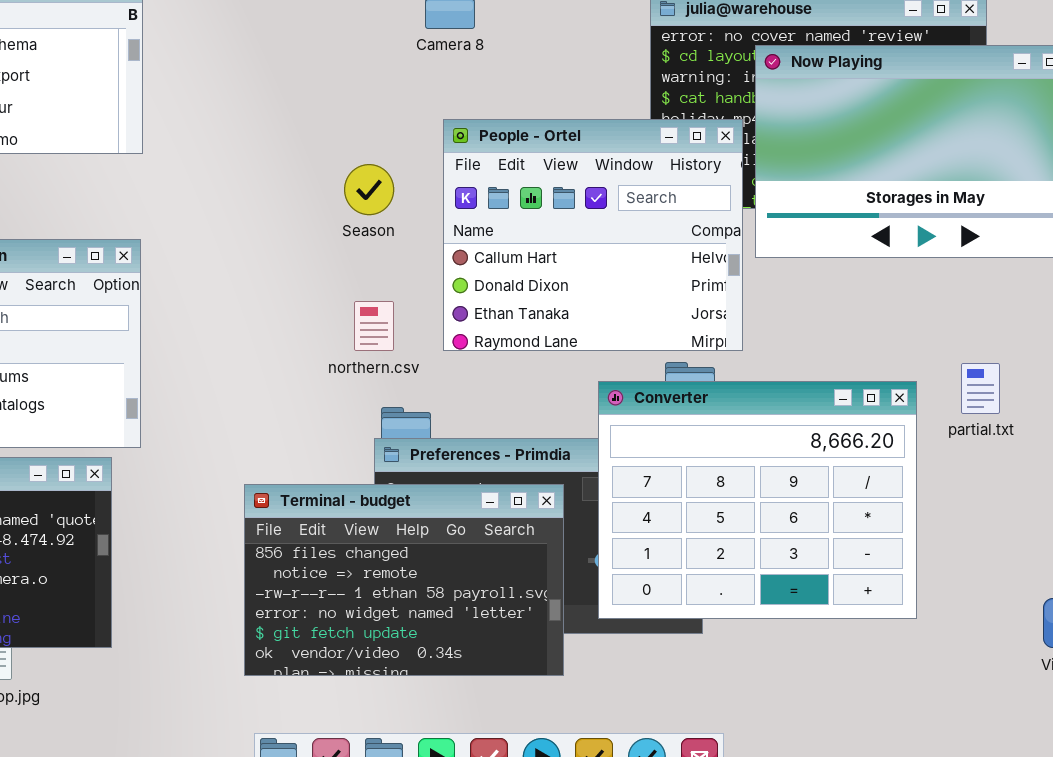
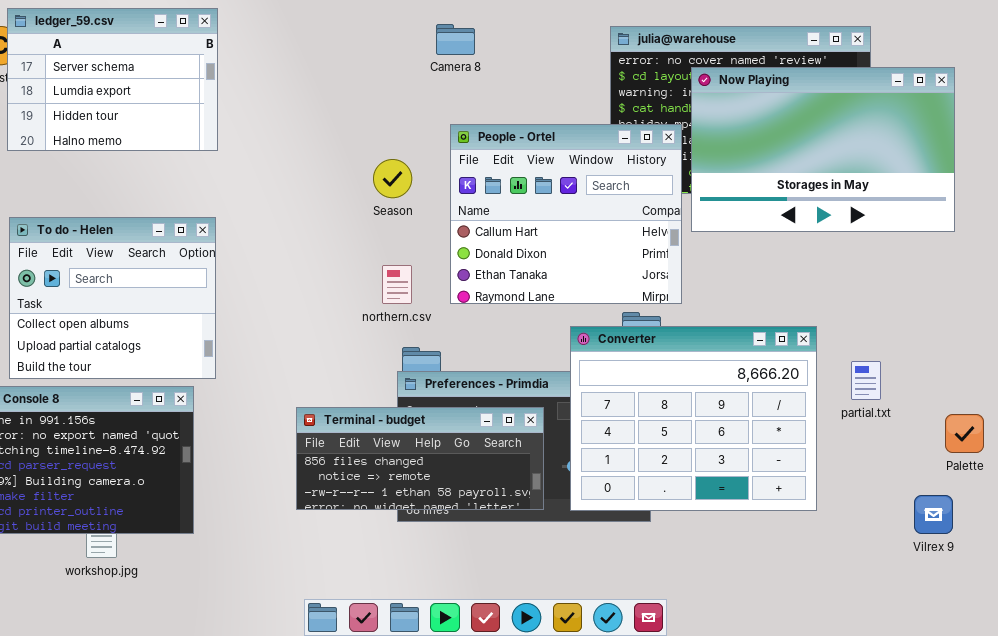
partial.txt: [961,363,1000,414] -> [851,361,881,400], moved
Terminal - budget: [244,484,564,676] -> [296,407,544,510], resized

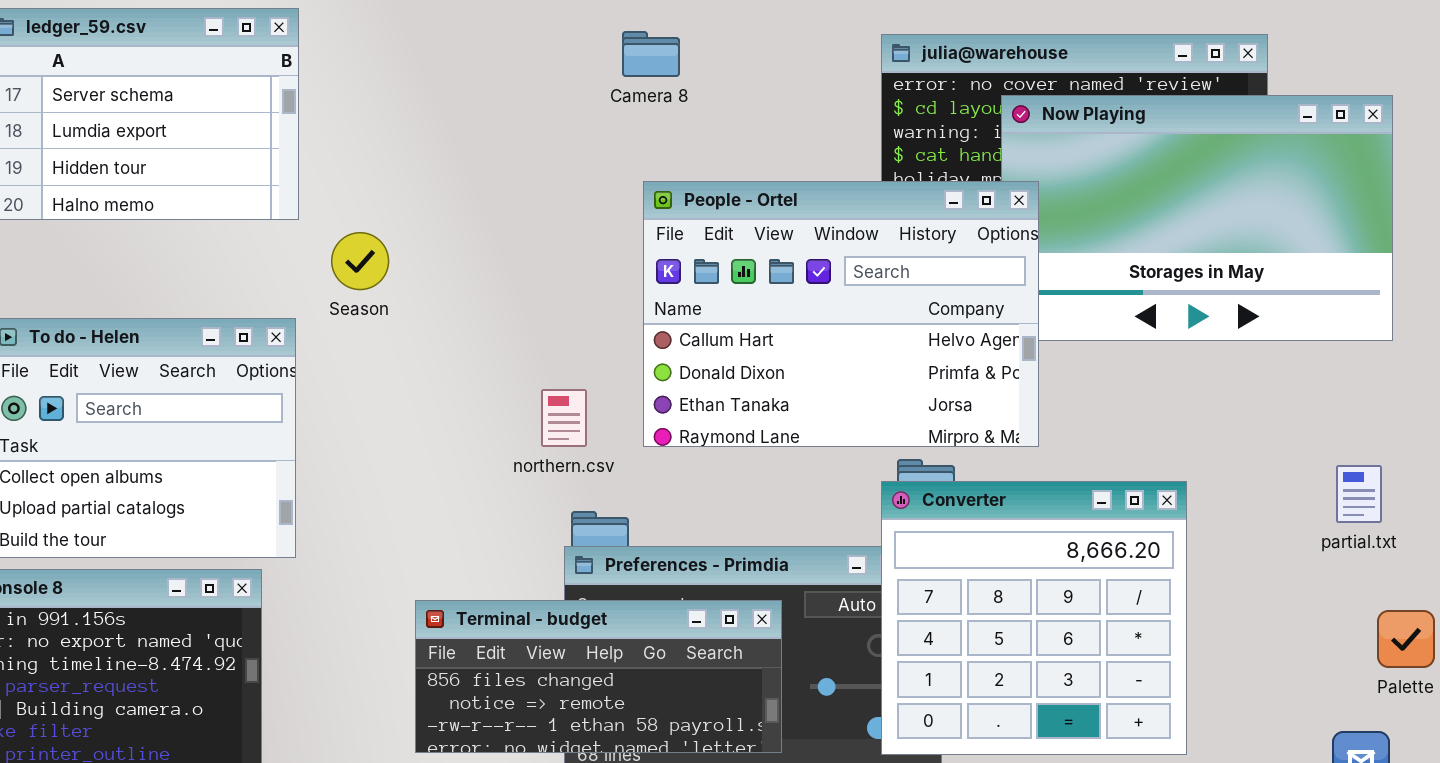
People - Ortel: [450,124,682,304] -> [643,181,1039,447], resized
Season: [373,159,412,198] -> [331,232,389,290], moved
Converter: [570,326,817,511] -> [881,481,1187,755], resized
partial.txt: [851,361,881,400] -> [1336,465,1382,523], moved

